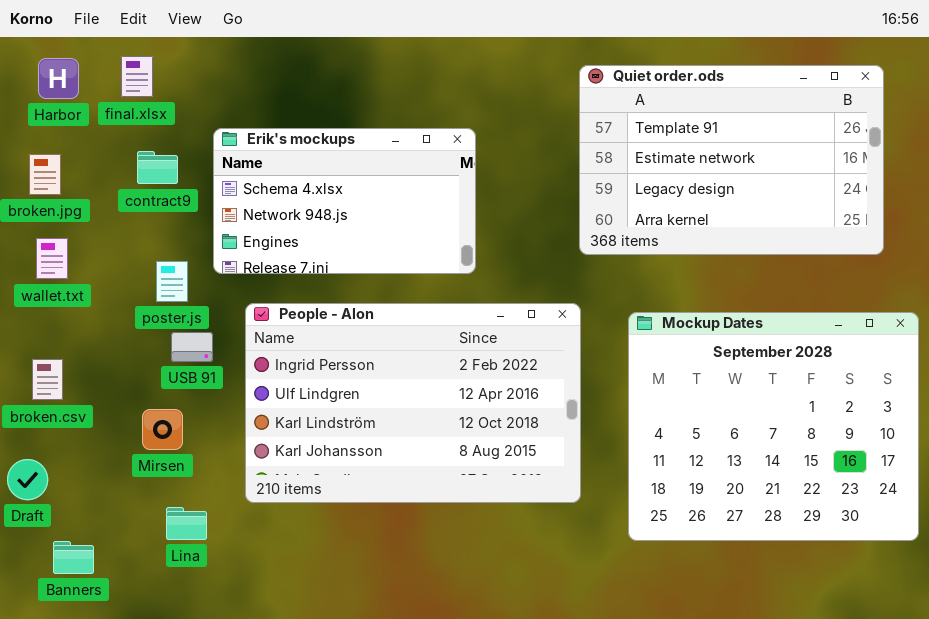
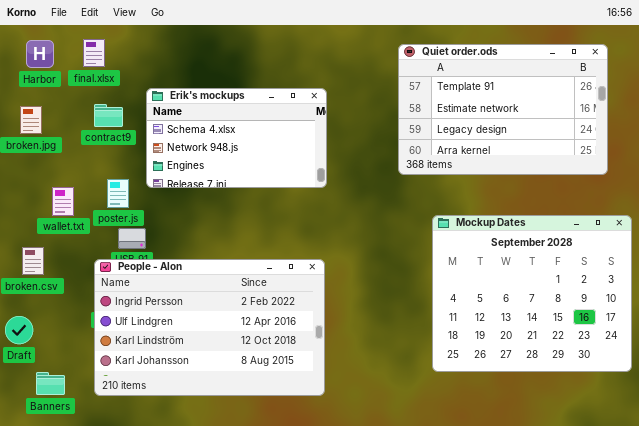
wallet.txt: [36,238,68,279] -> [52,187,74,216], moved
People - Alon: [245,303,581,503] -> [94,259,325,396], moved

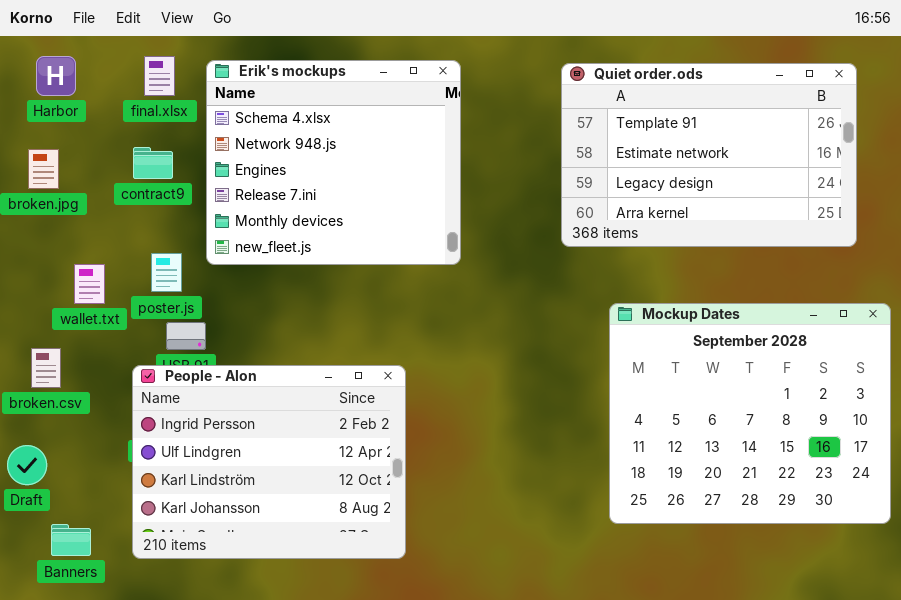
final.xlsx: [83,39,105,67] -> [144,56,175,96], moved
Erik's mockups: [146,88,327,188] -> [206,60,461,265], resized
People - Alon: [94,259,325,396] -> [132,365,406,559], resized

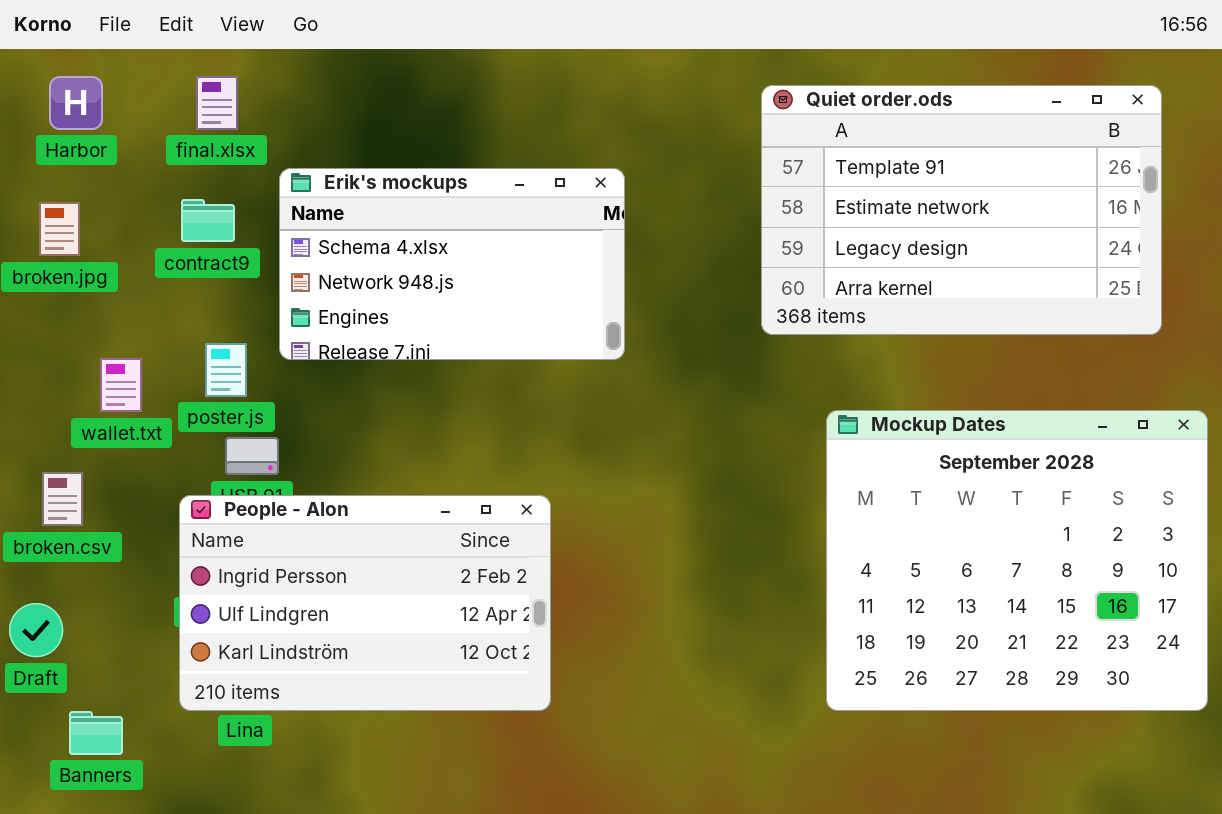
Erik's mockups: [206,60,461,265] -> [279,168,625,360], resized
People - Alon: [132,365,406,559] -> [179,495,551,711], resized

